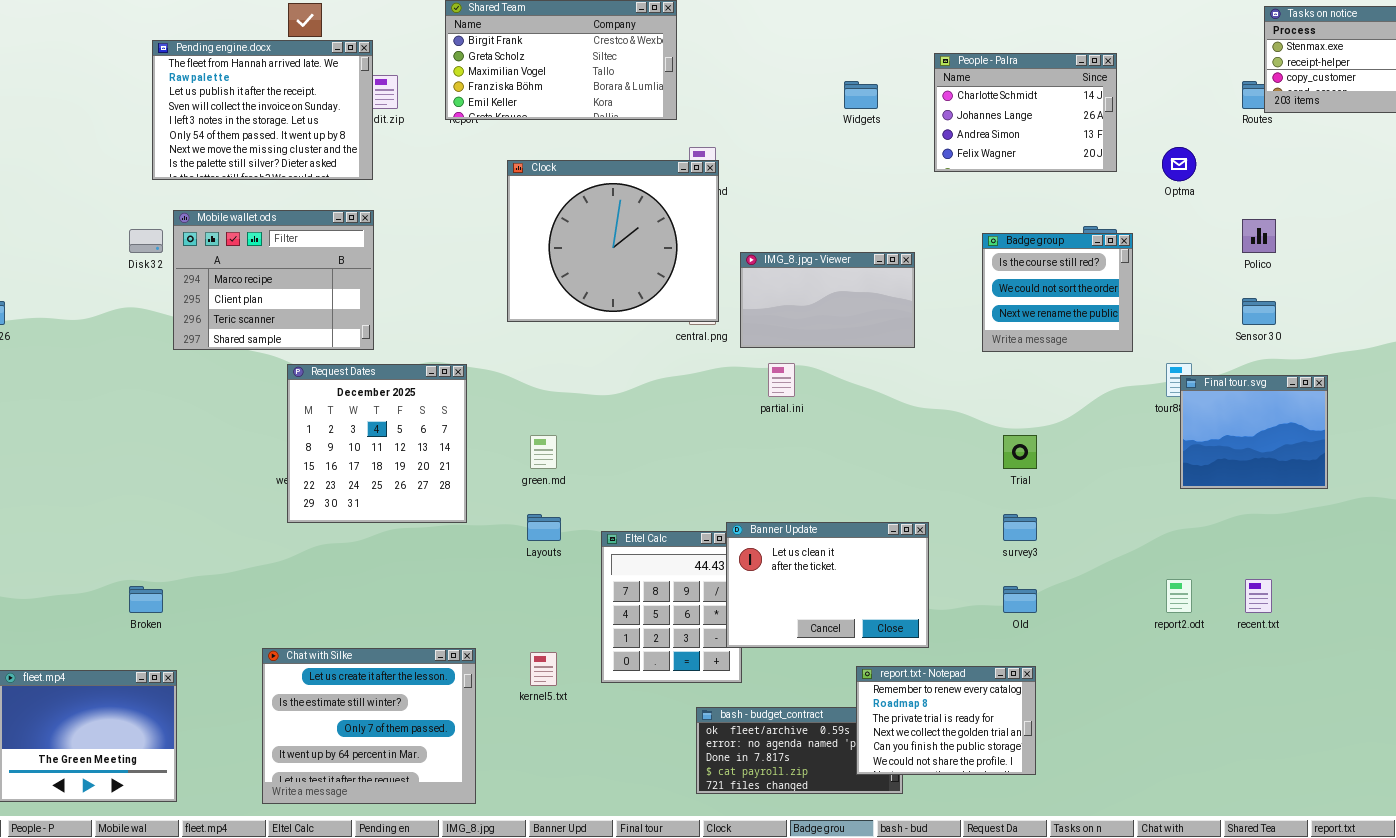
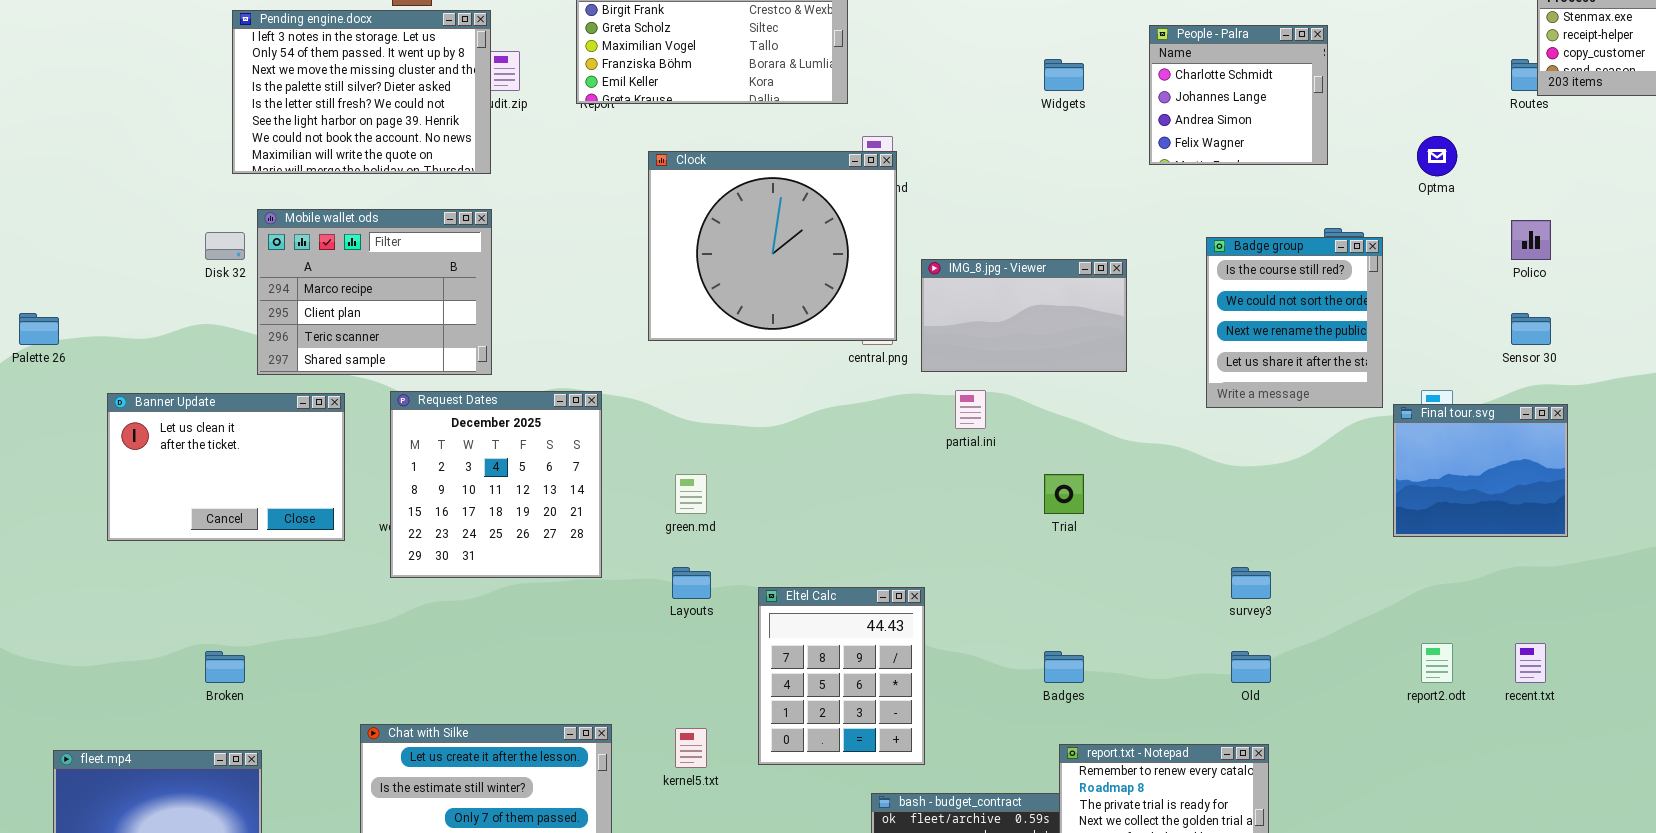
Pending engine.docx: [152,40,373,180] -> [232,10,491,174], scrolled down 4 rows
People - Palra: [934,53,1117,172] -> [1149,25,1328,165], resized
Badge group: [982,233,1133,352] -> [1206,237,1383,408], resized
Final tour.svg: [1180,375,1328,489] -> [1393,404,1568,537], moved
Trial: [1003,435,1037,469] -> [1044,474,1084,514], moved
Banner Update: [726,522,929,648] -> [107,393,345,541], moved

